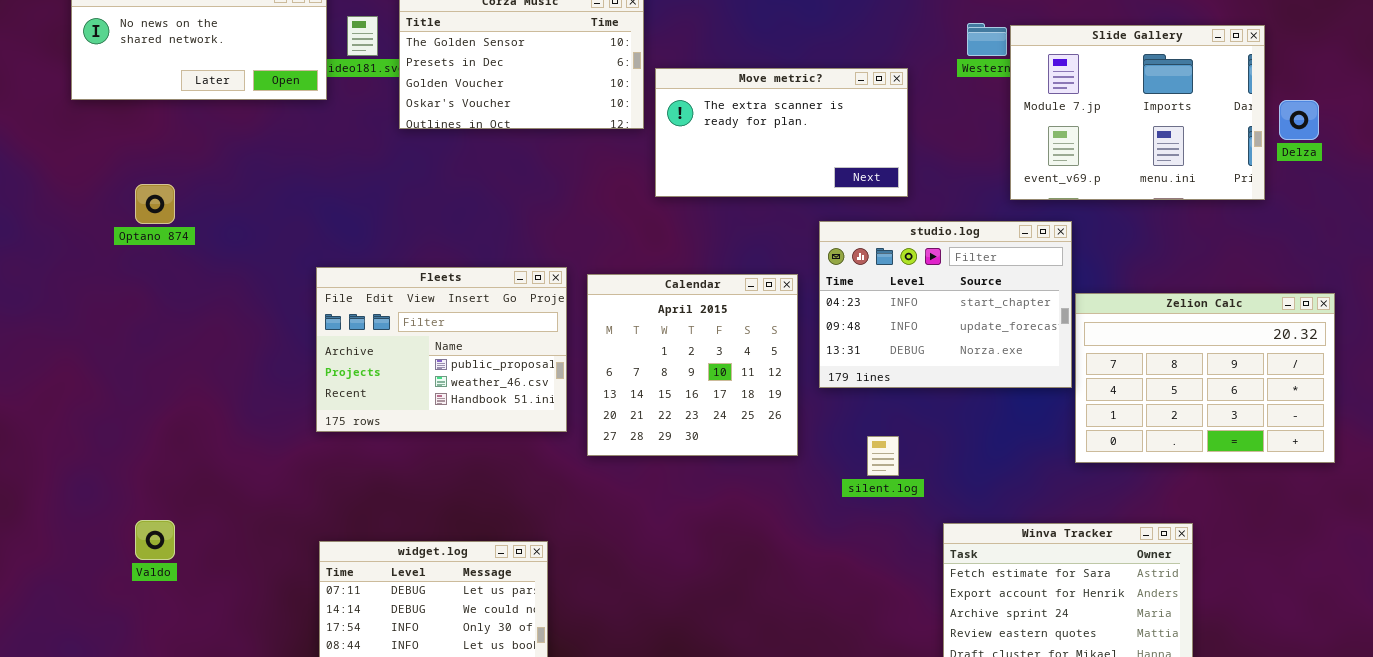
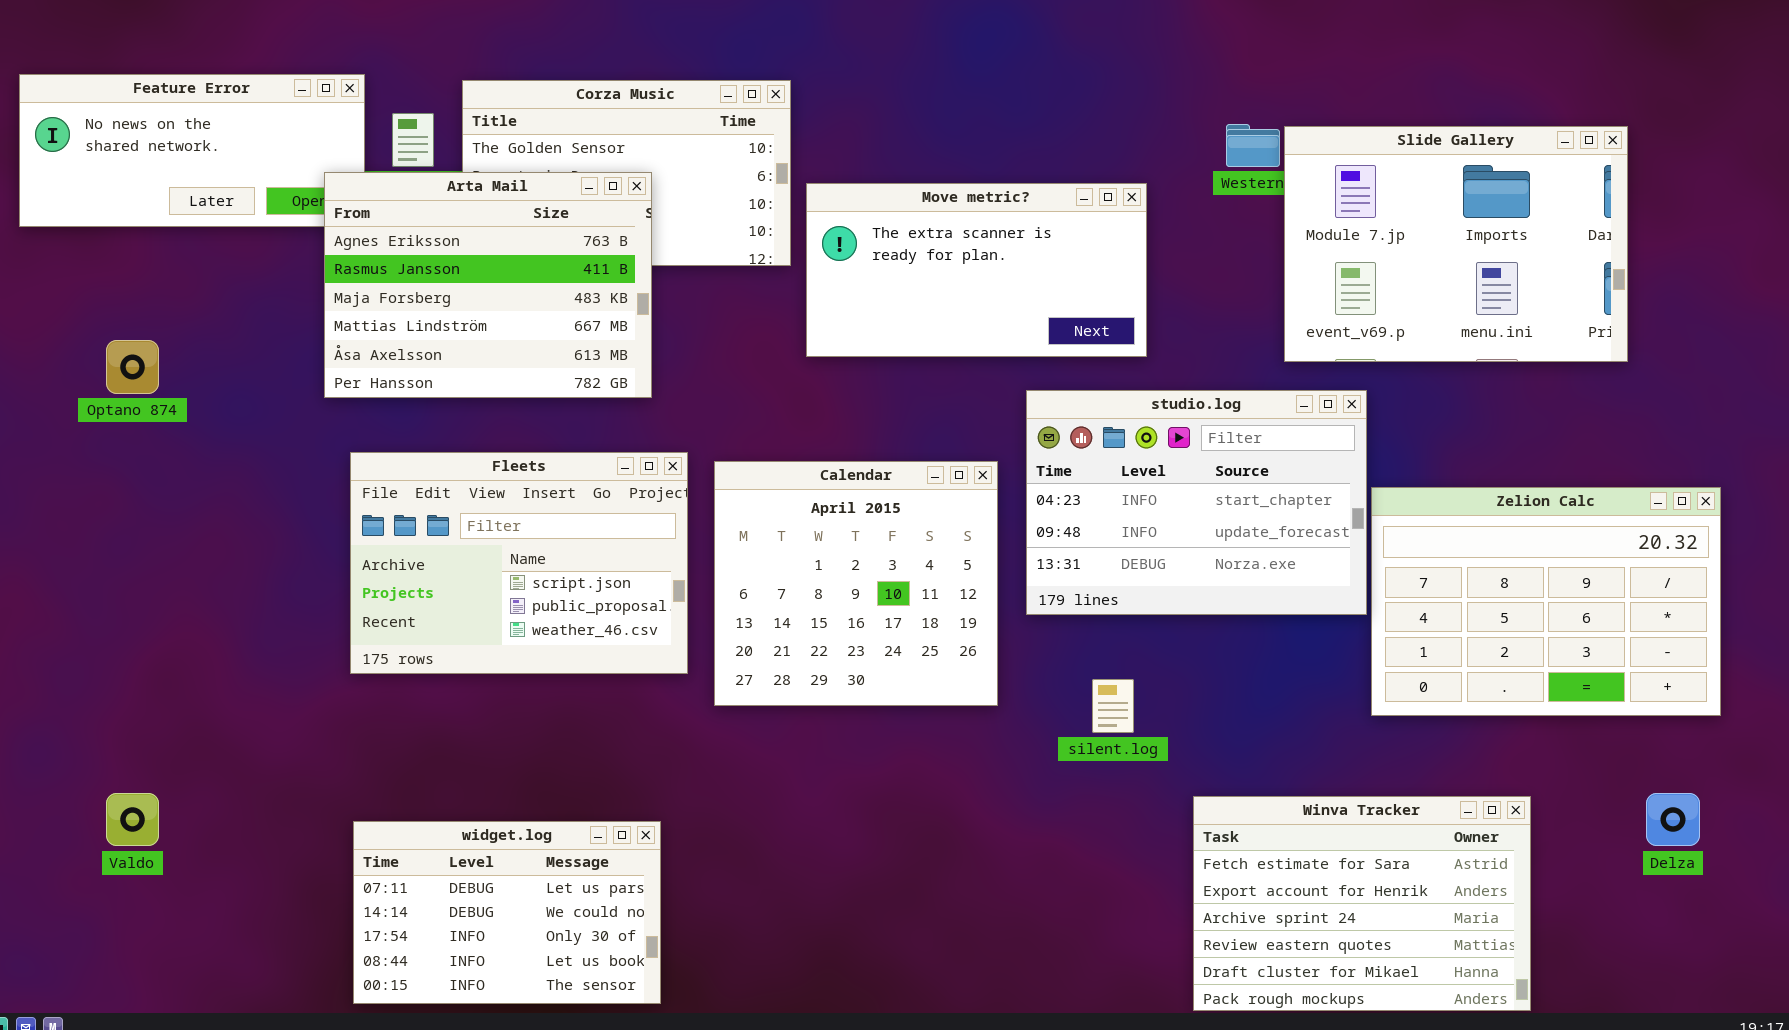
Arta Mail: none -> [324,172,652,398], opened
Delza: [1279,100,1319,140] -> [1646,793,1700,846], moved
Fleets: [316,267,567,432] -> [350,452,688,674], scrolled up 1 row

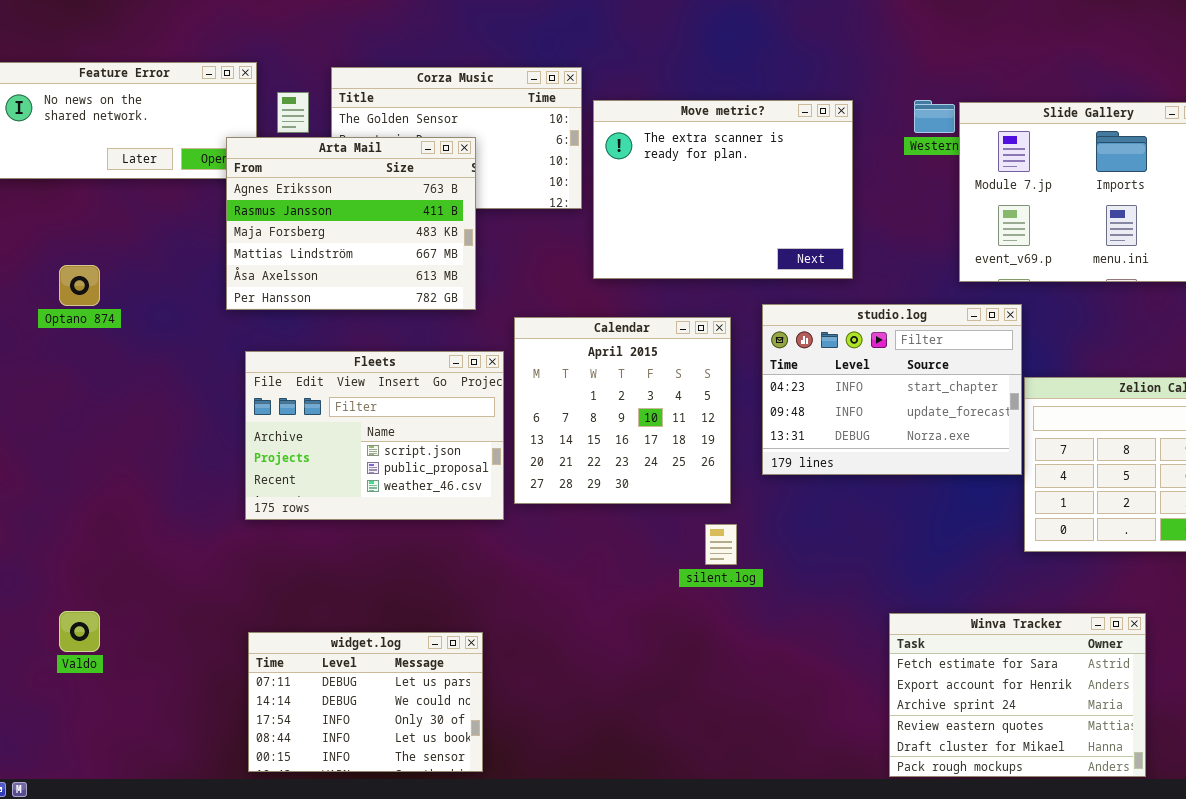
Move metric?: [806,183,1147,357] -> [593,100,853,279], resized
Calendar: [714,461,998,706] -> [514,317,731,504], moved
silent.log: [1092,679,1134,733] -> [705,524,737,565], moved

